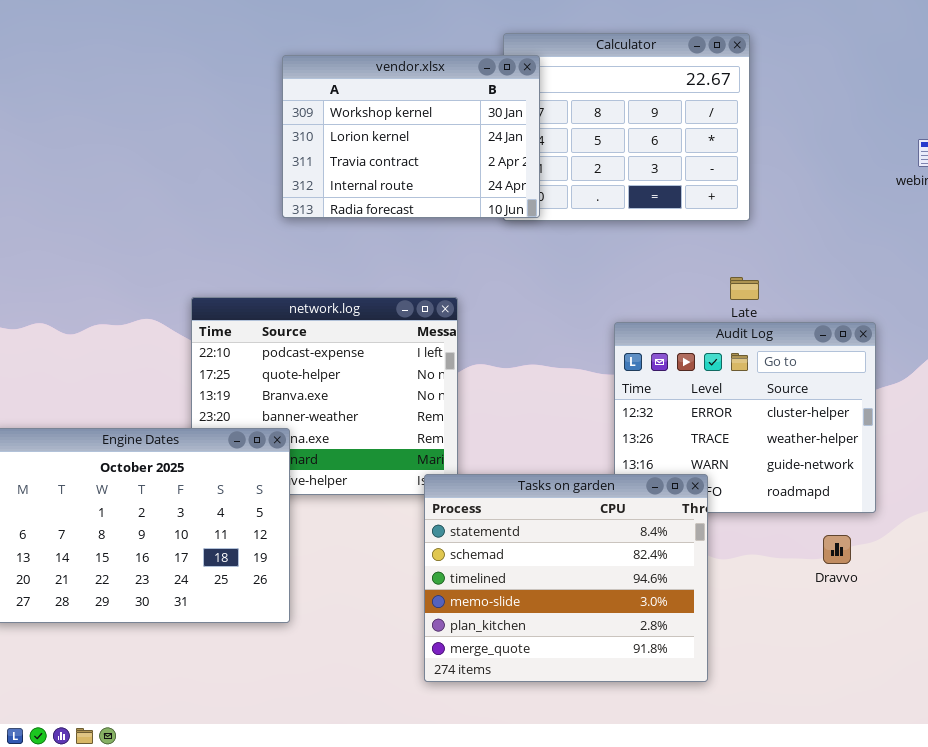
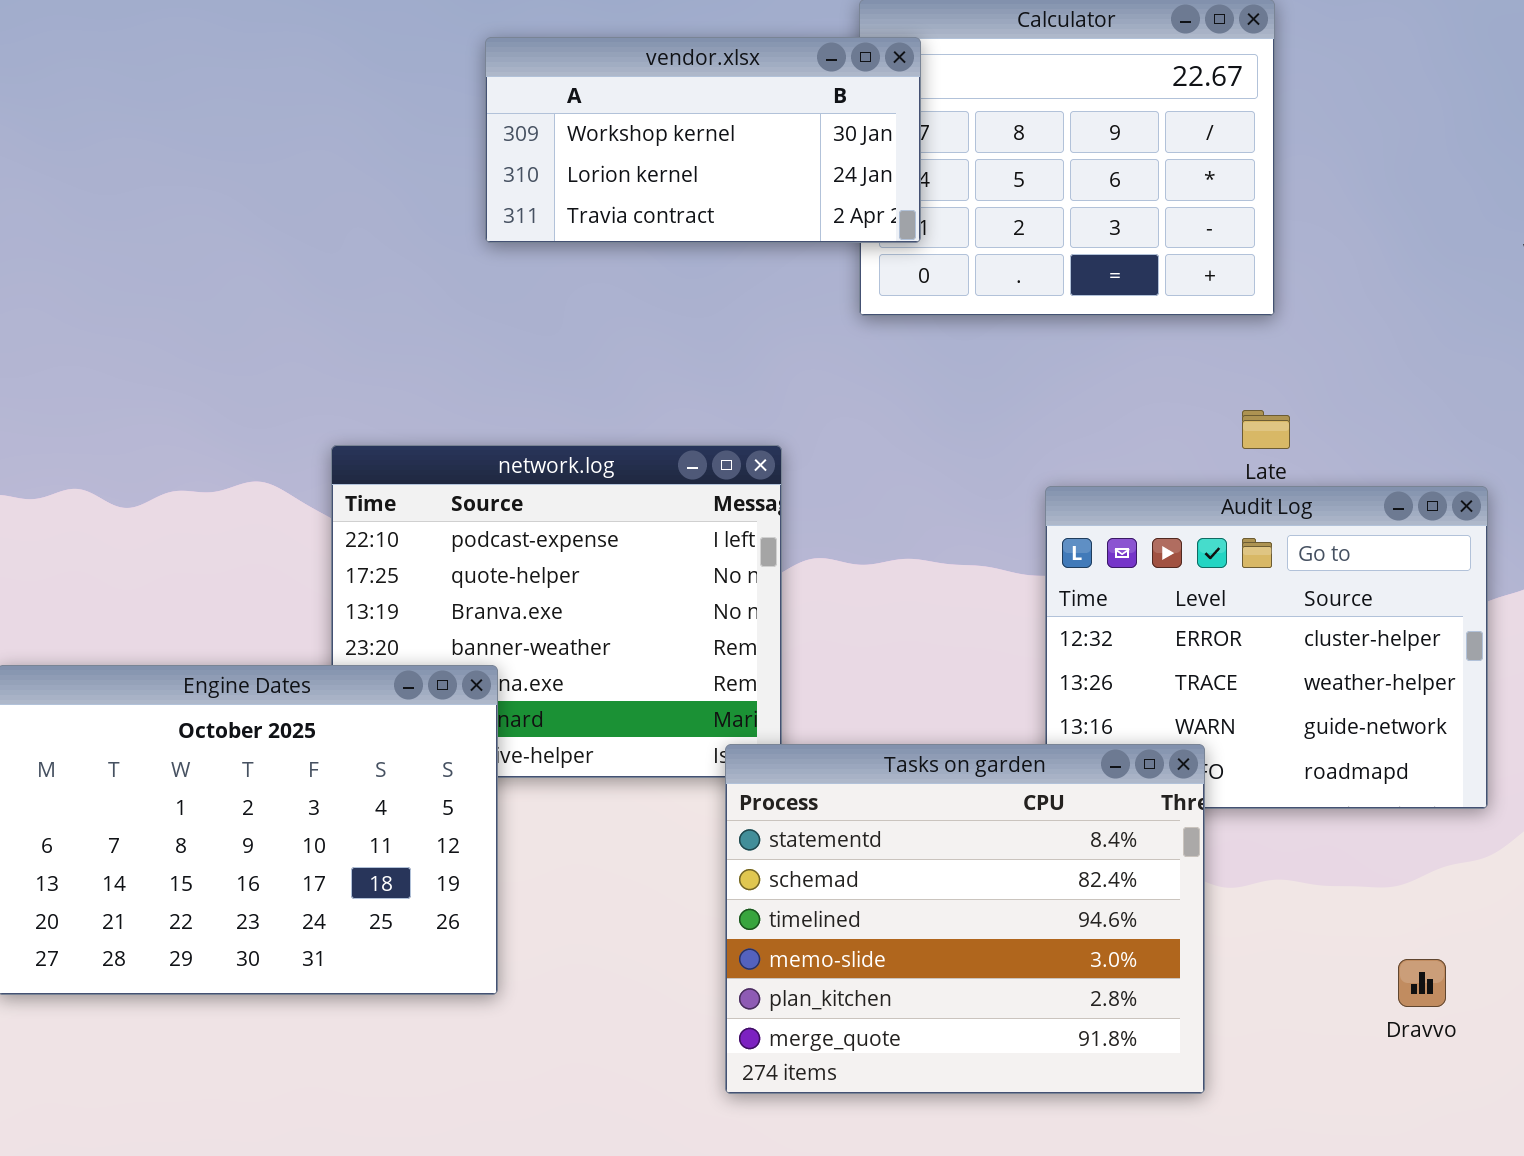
vendor.xlsx: [282,55,540,218] -> [485,37,921,243], resized
Dravvo: [823,535,851,564] -> [1398,959,1446,1007], moved

